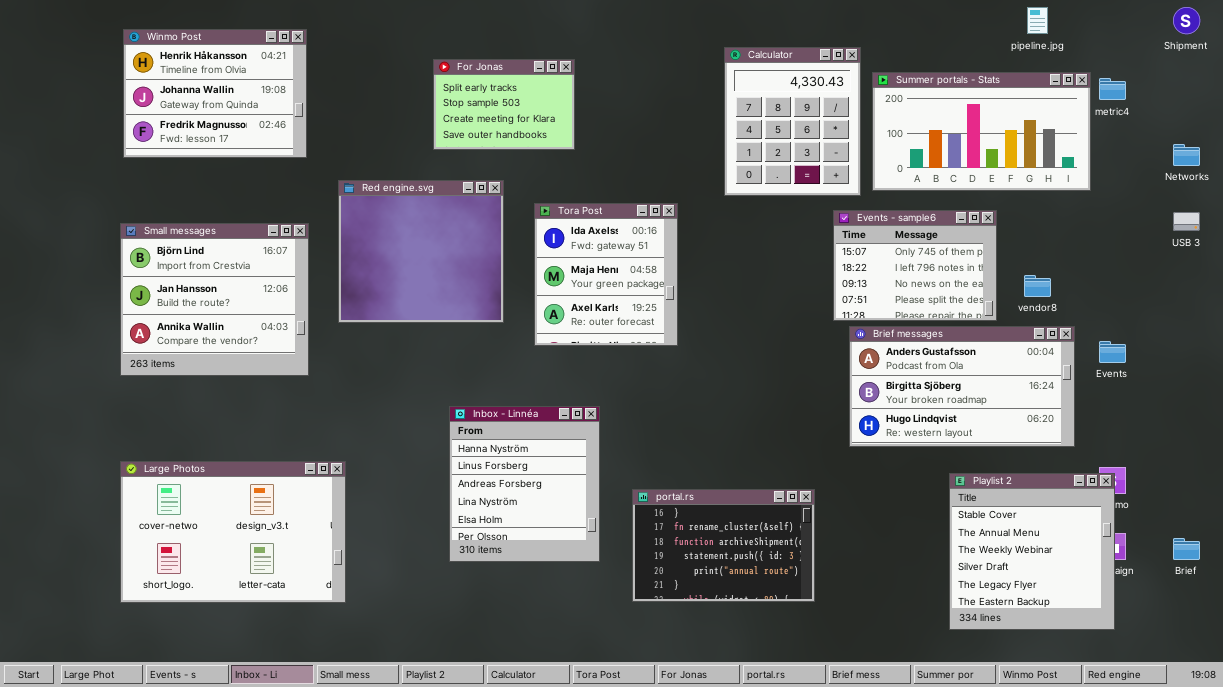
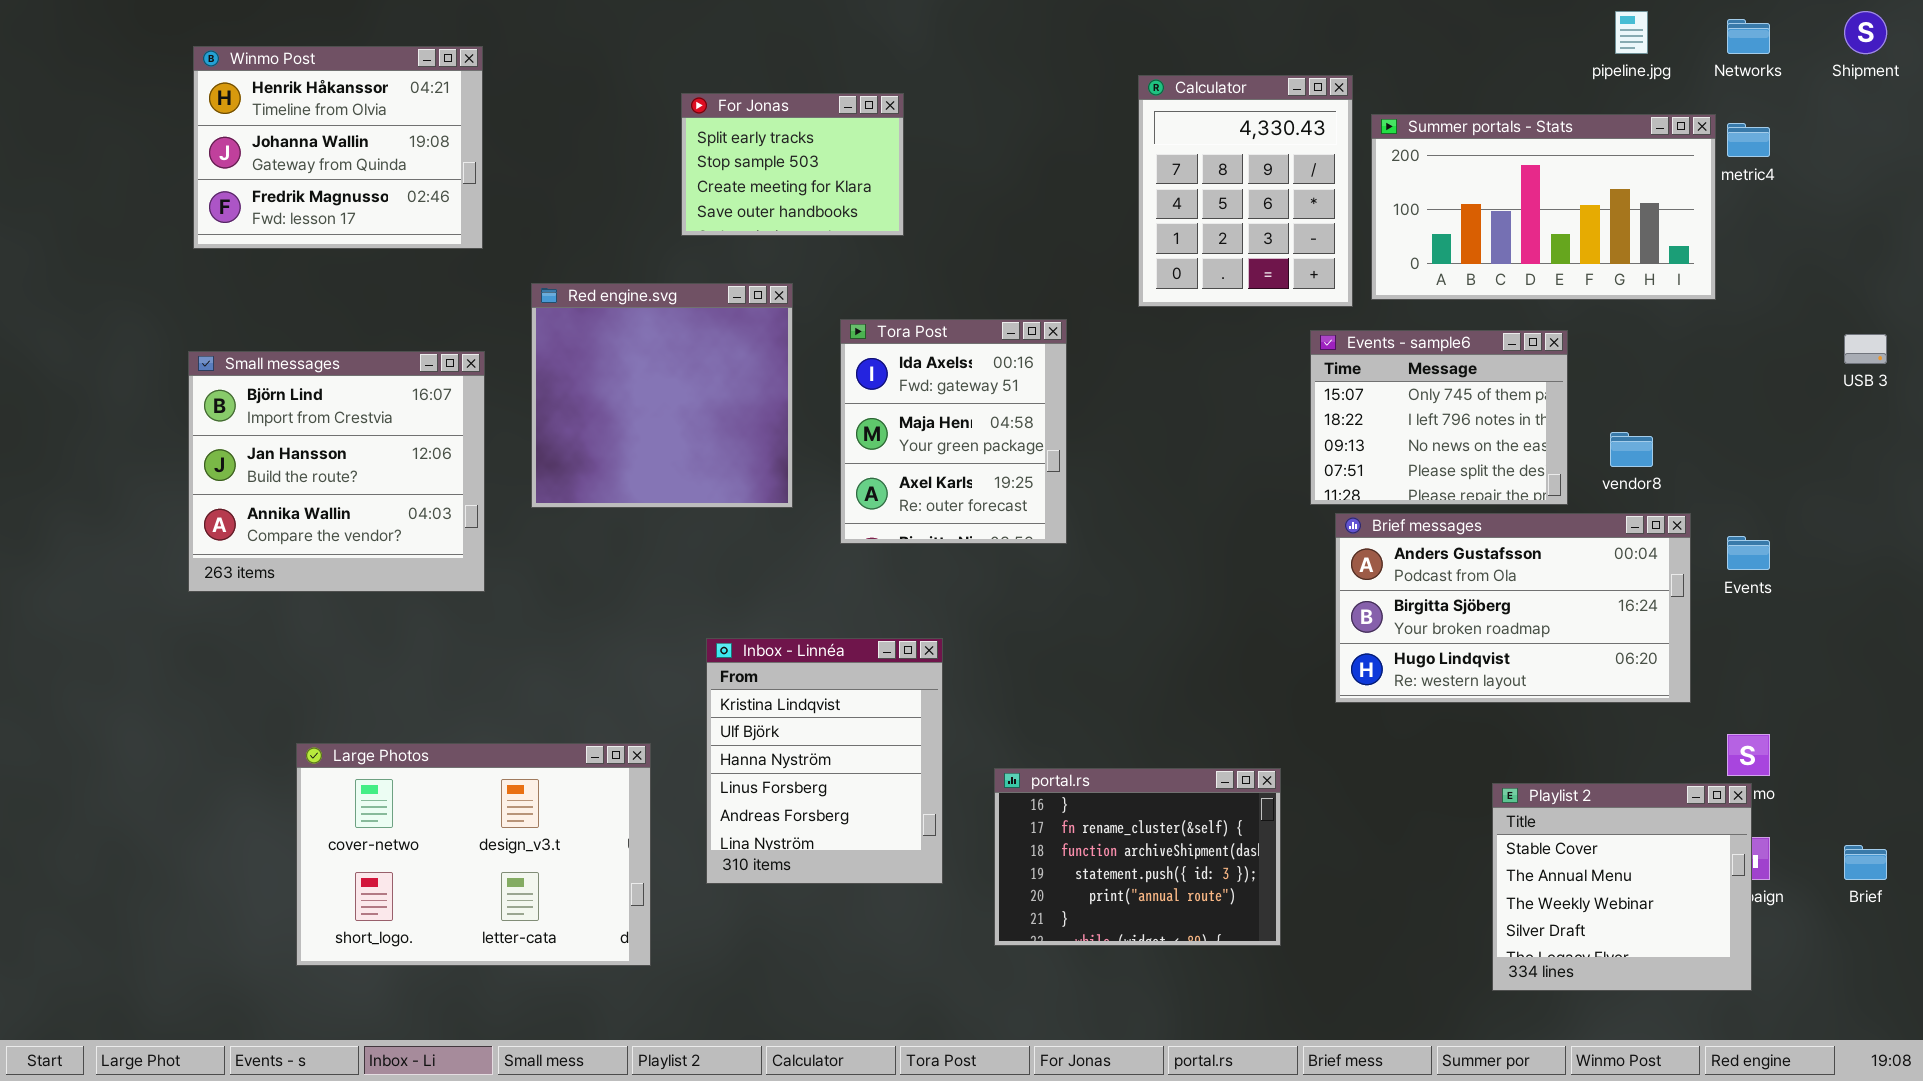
Networks: [1173,144,1200,166] -> [1727,19,1770,54], moved
Inbox - Linnéa: [449,406,600,562] -> [706,638,943,884], scrolled up 2 rows
Large Photos: [120,461,346,603] -> [296,743,651,966], moved
Playlist 2: [949,473,1115,630] -> [1492,783,1752,991], resized

